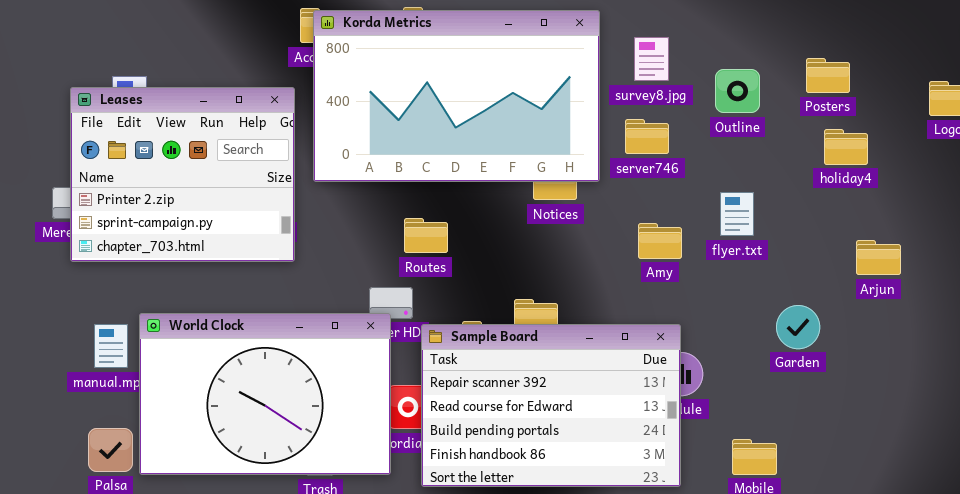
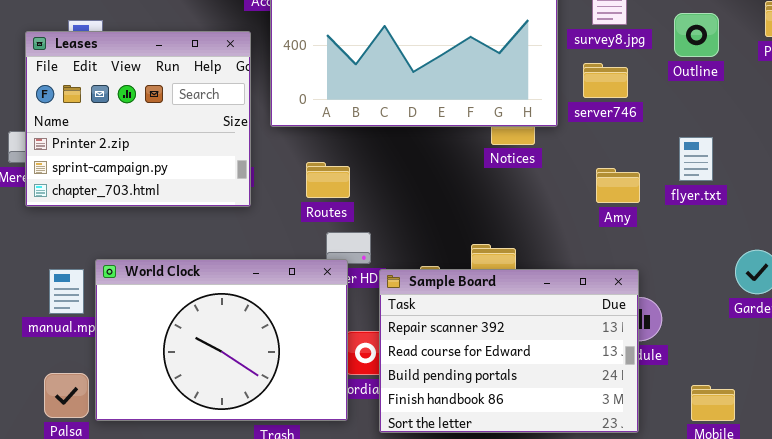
Routes: [404,218,448,253] -> [306,162,350,198], moved

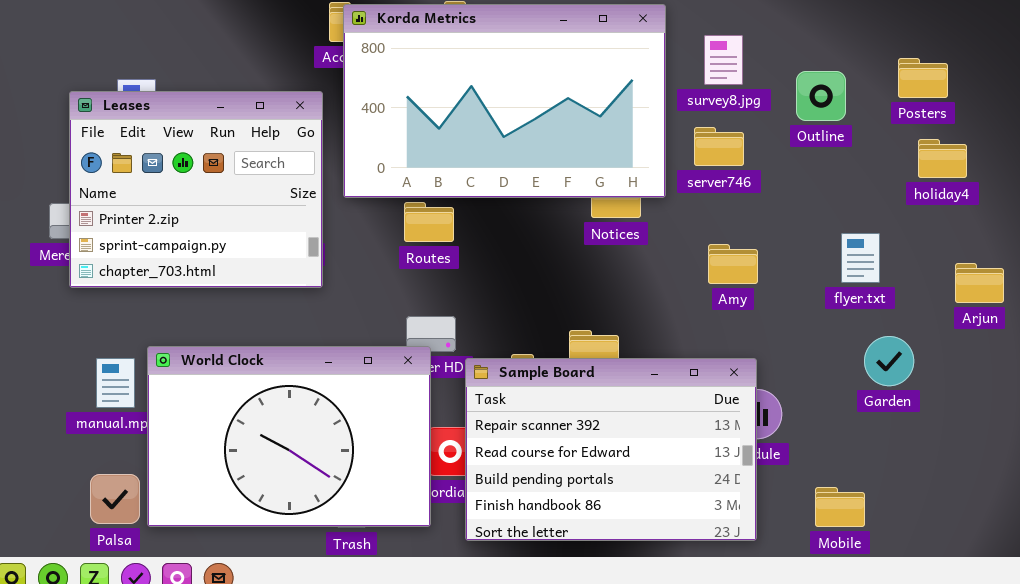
flyer.txt: [679,137,713,181] -> [841,233,880,283], moved
Routes: [306,162,350,198] -> [404,202,454,242], moved

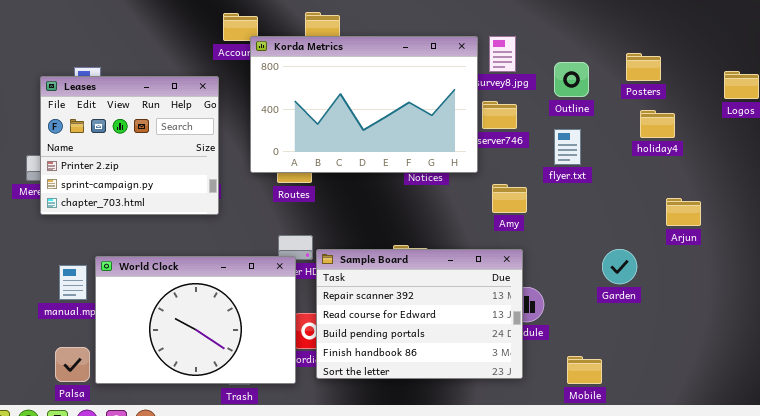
Korda Metrics: [343,4,666,198] -> [250,36,478,173], moved
flyer.txt: [841,233,880,283] -> [554,129,581,165], moved
Sample Board: [465,358,757,541] -> [316,249,523,379], moved

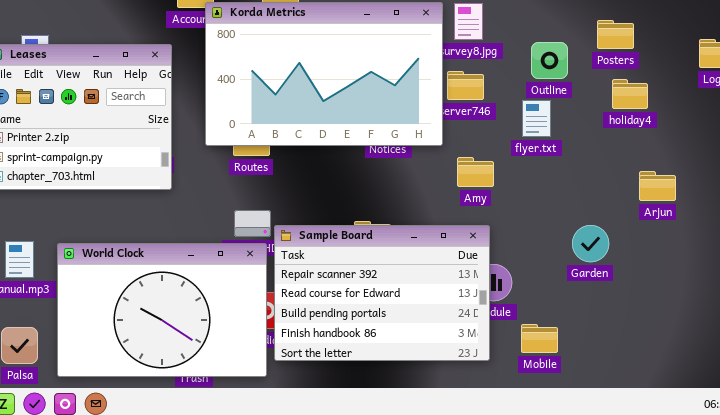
Outline: [554,62,589,97] -> [531,42,568,79], moved
World Clock: [95,256,296,384] -> [57,243,267,377], moved
Mobile: [567,356,602,384] -> [521,324,558,353], moved

